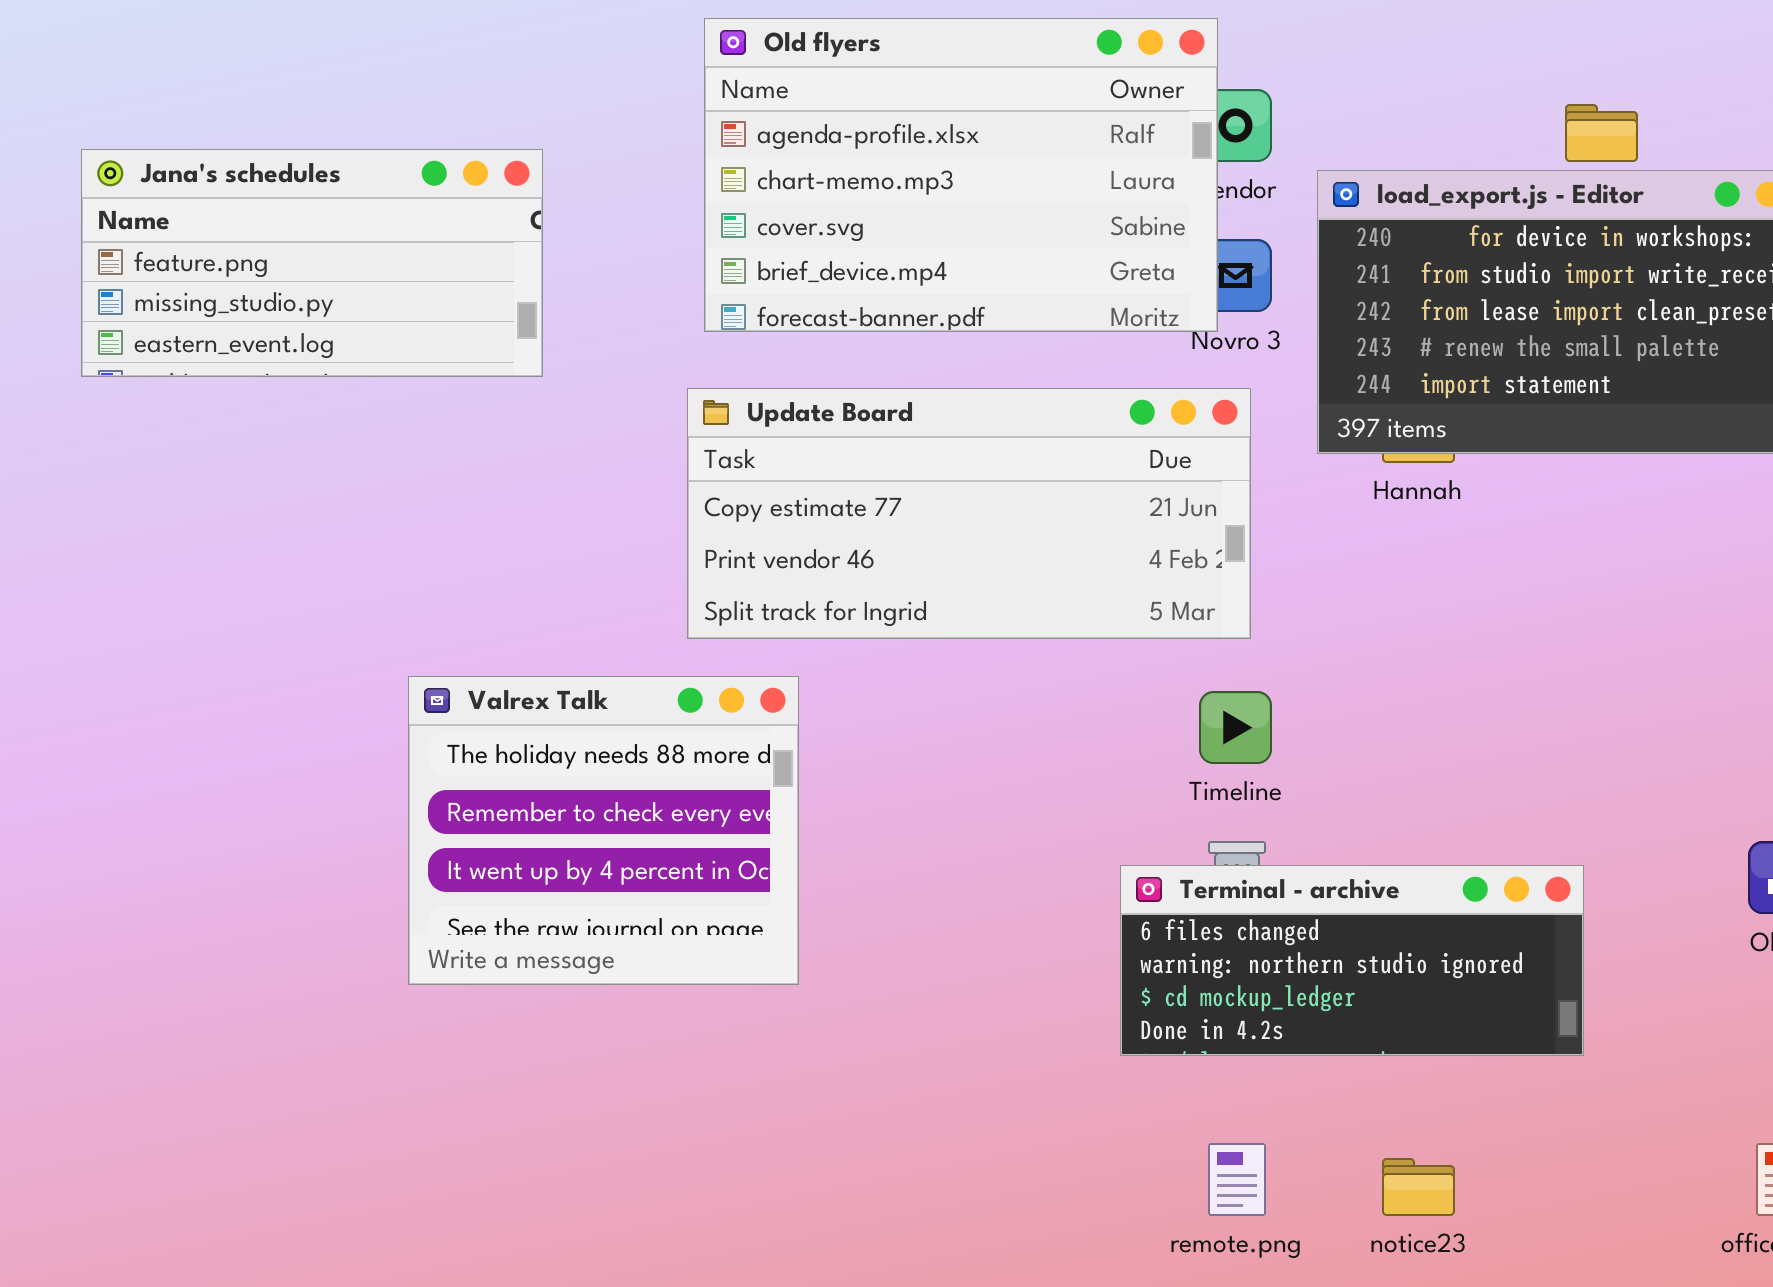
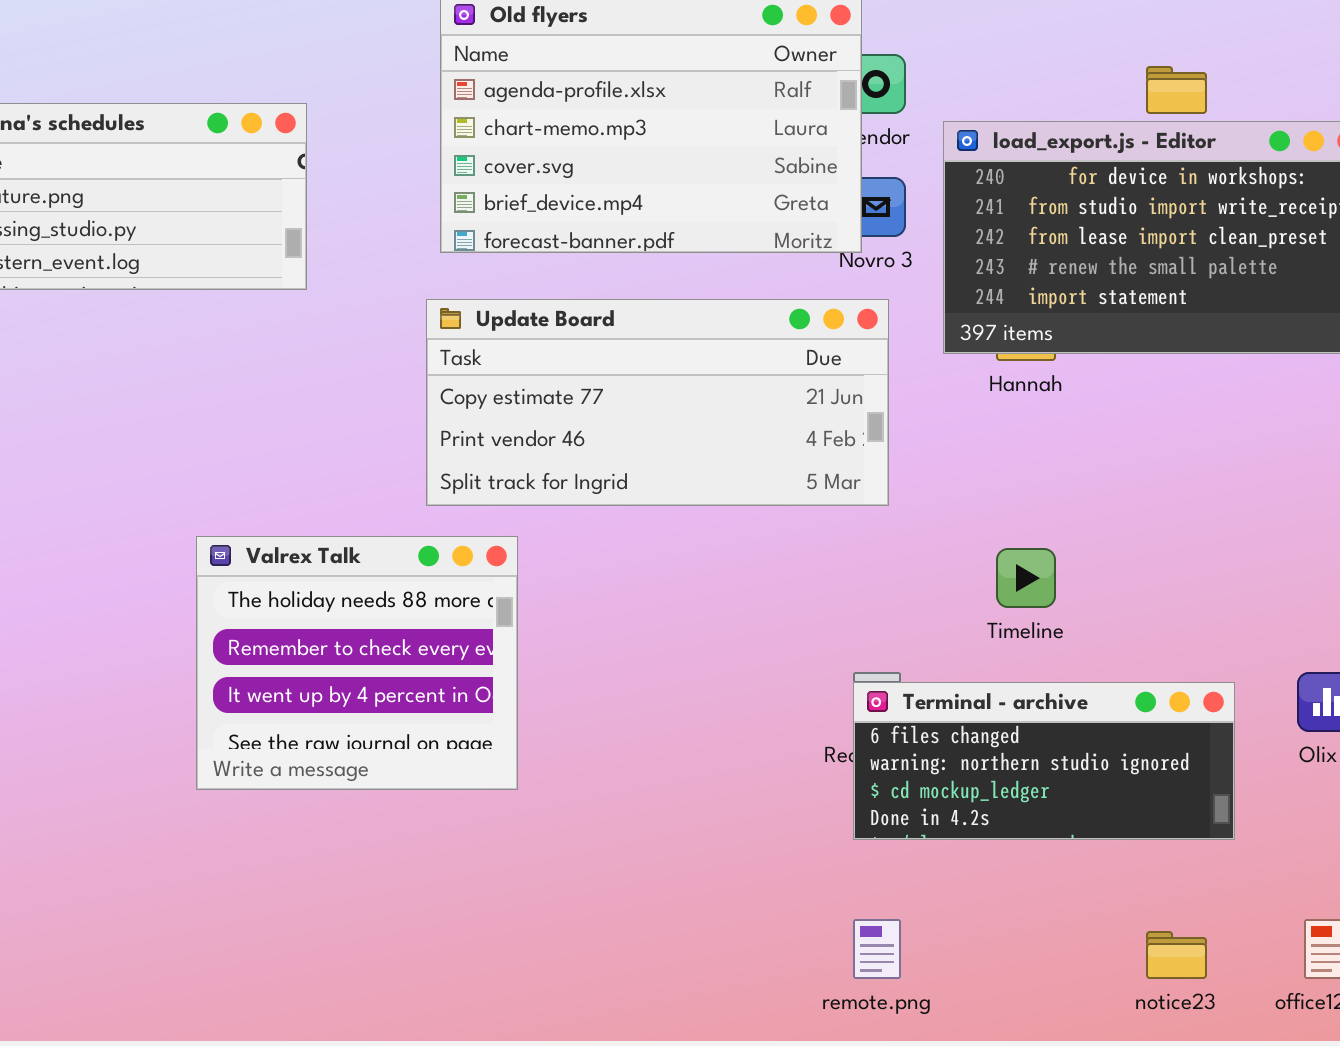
Timeline: [1199,691,1272,764] -> [996,548,1056,608], moved
Terminal - archive: [1120,865,1584,1056] -> [853,682,1235,840], moved
notice23: [1382,1158,1455,1216] -> [1146,931,1207,979], moved

